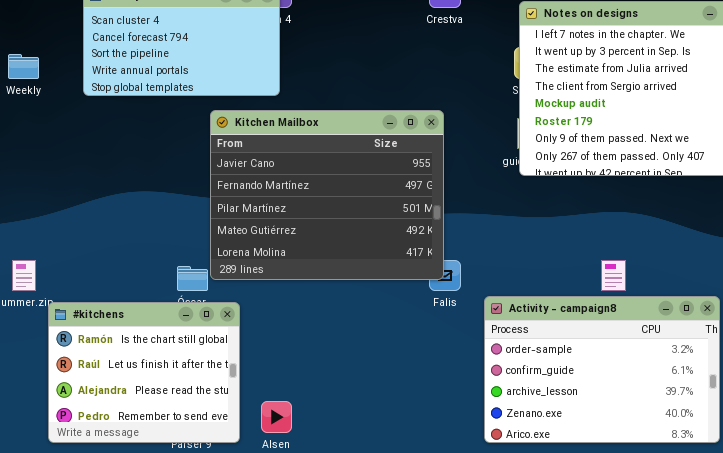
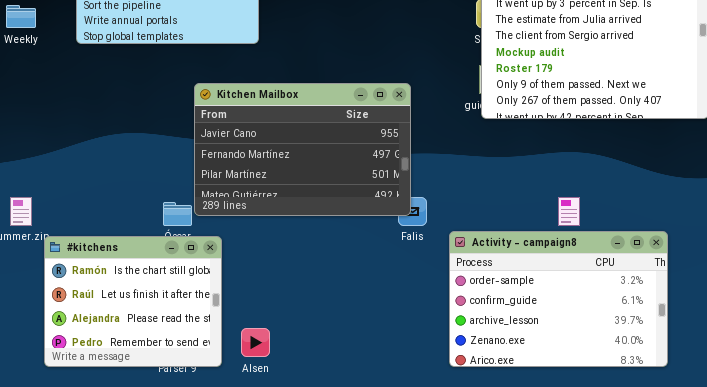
Kitchen Mailbox: [210,110,444,280] -> [194,83,411,216], resized

